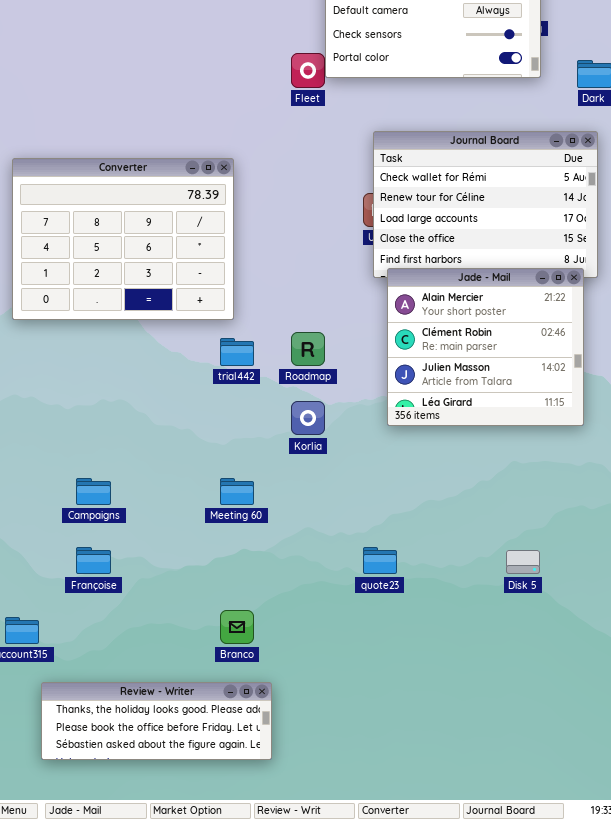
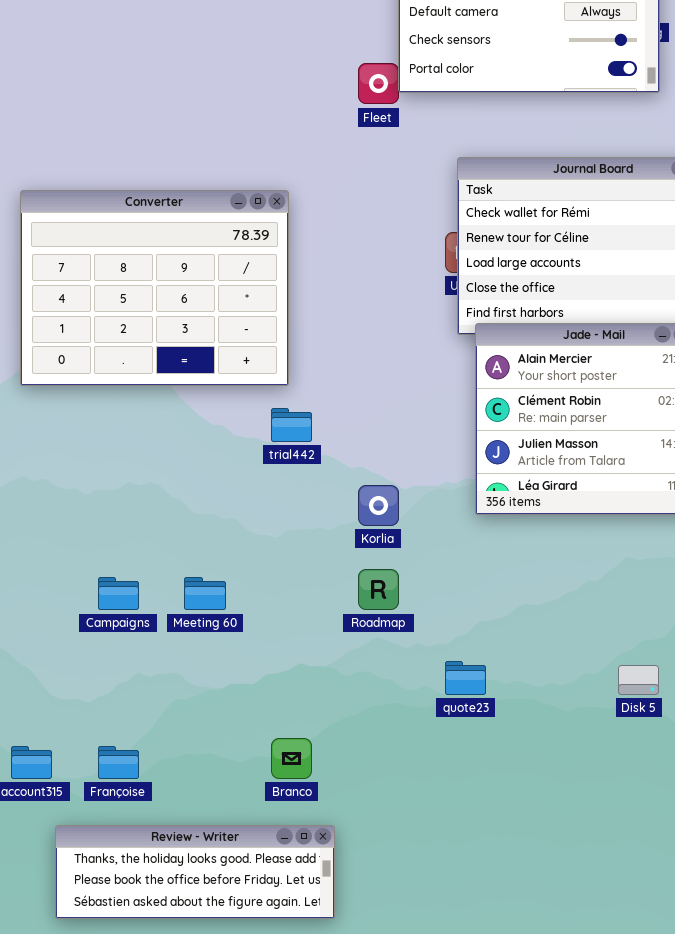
Roadmap: [291,332,325,366] -> [358,569,399,610], moved
Meeting 60: [220,478,254,505] -> [184,577,226,610], moved
Françoise: [76,547,111,574] -> [98,746,139,779], moved

